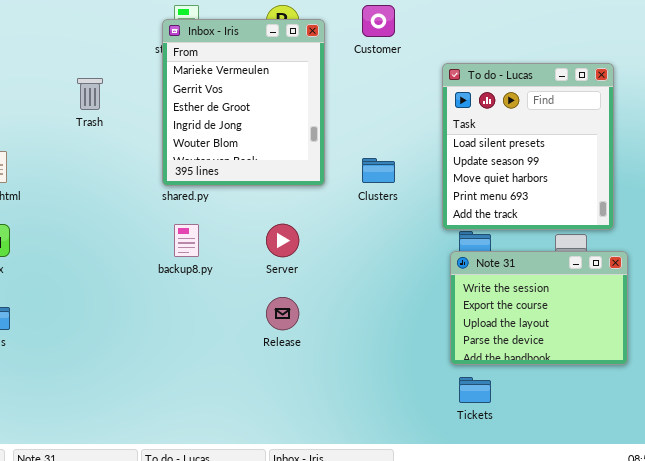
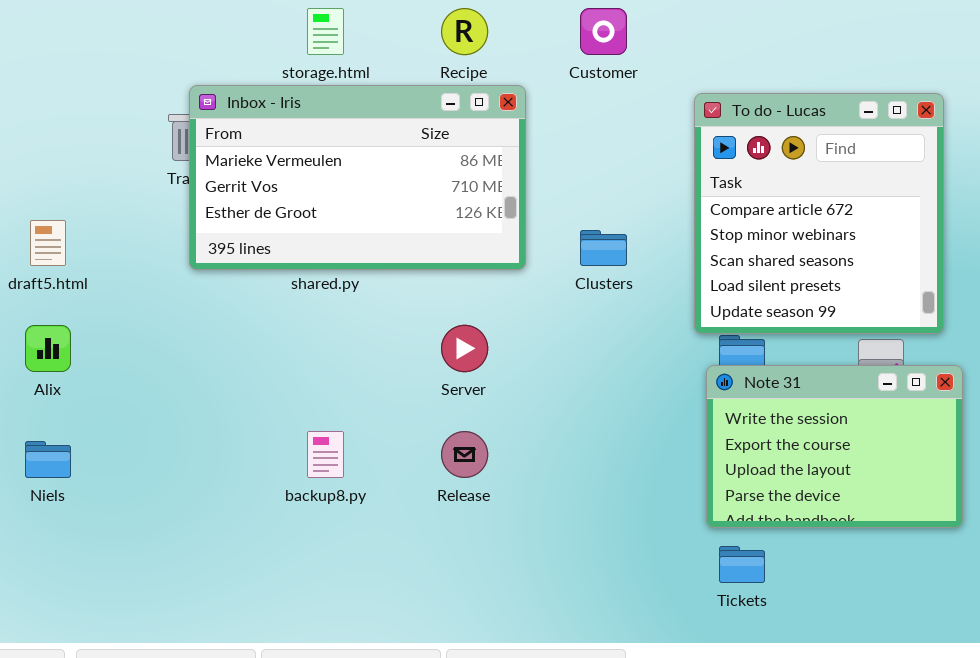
Inbox - Iris: [162,19,325,186] -> [189,85,526,270], resized
To do - Lucas: [442,63,614,230] -> [694,93,944,334], scrolled up 3 rows
backup8.py: [174,224,199,257] -> [307,431,344,478], moved

